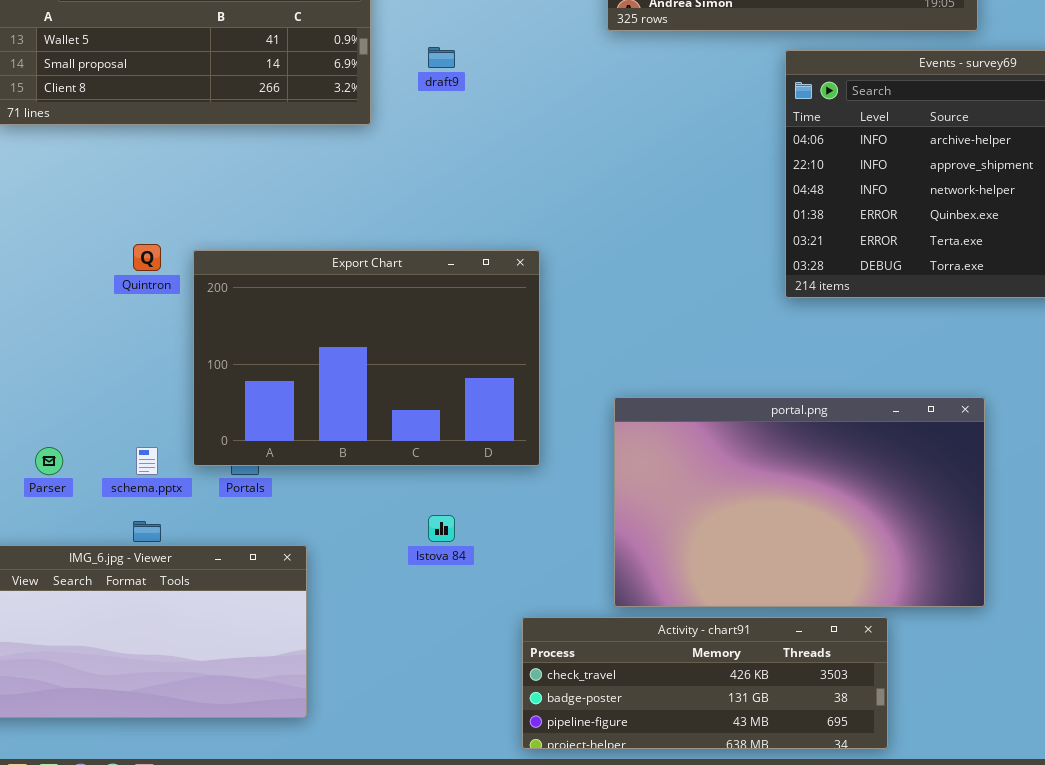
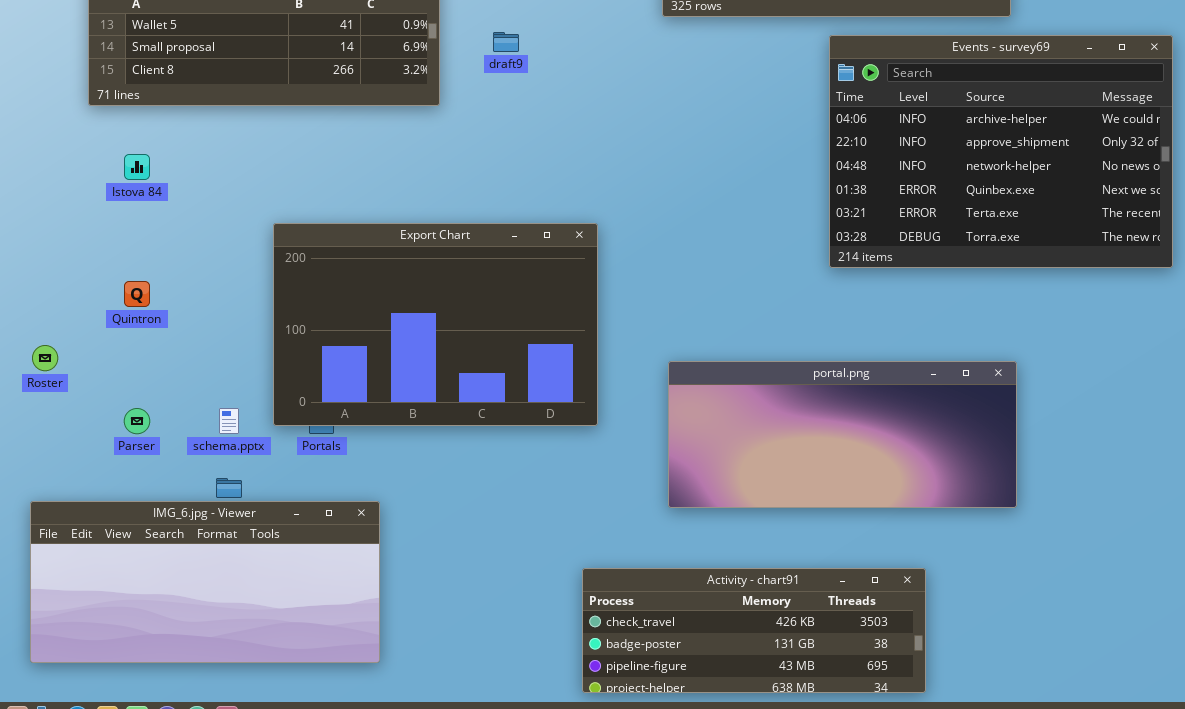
Quintron: [133,244,161,271] -> [124,281,150,307], moved
portal.png: [614,397,985,607] -> [668,361,1017,508], resized
Istova 84: [428,515,455,542] -> [124,154,150,180], moved

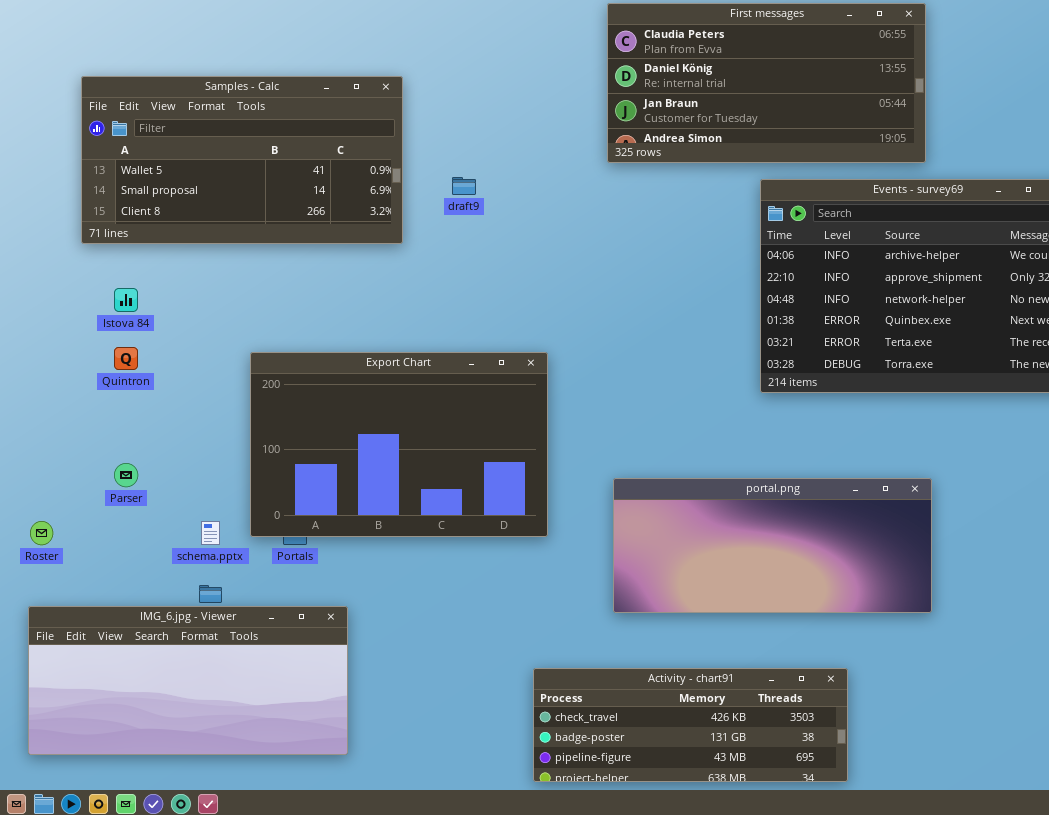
Quintron: [124,281,150,307] -> [114,347,138,370], moved
Roster: [32,345,58,371] -> [30,521,53,545], moved
Parser: [124,408,150,434] -> [114,463,138,487], moved

